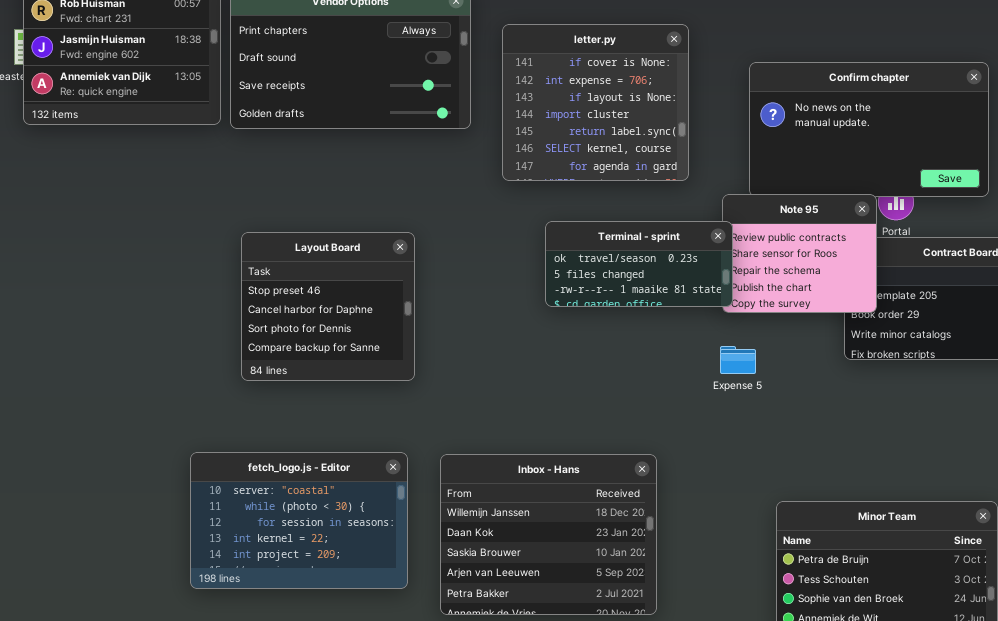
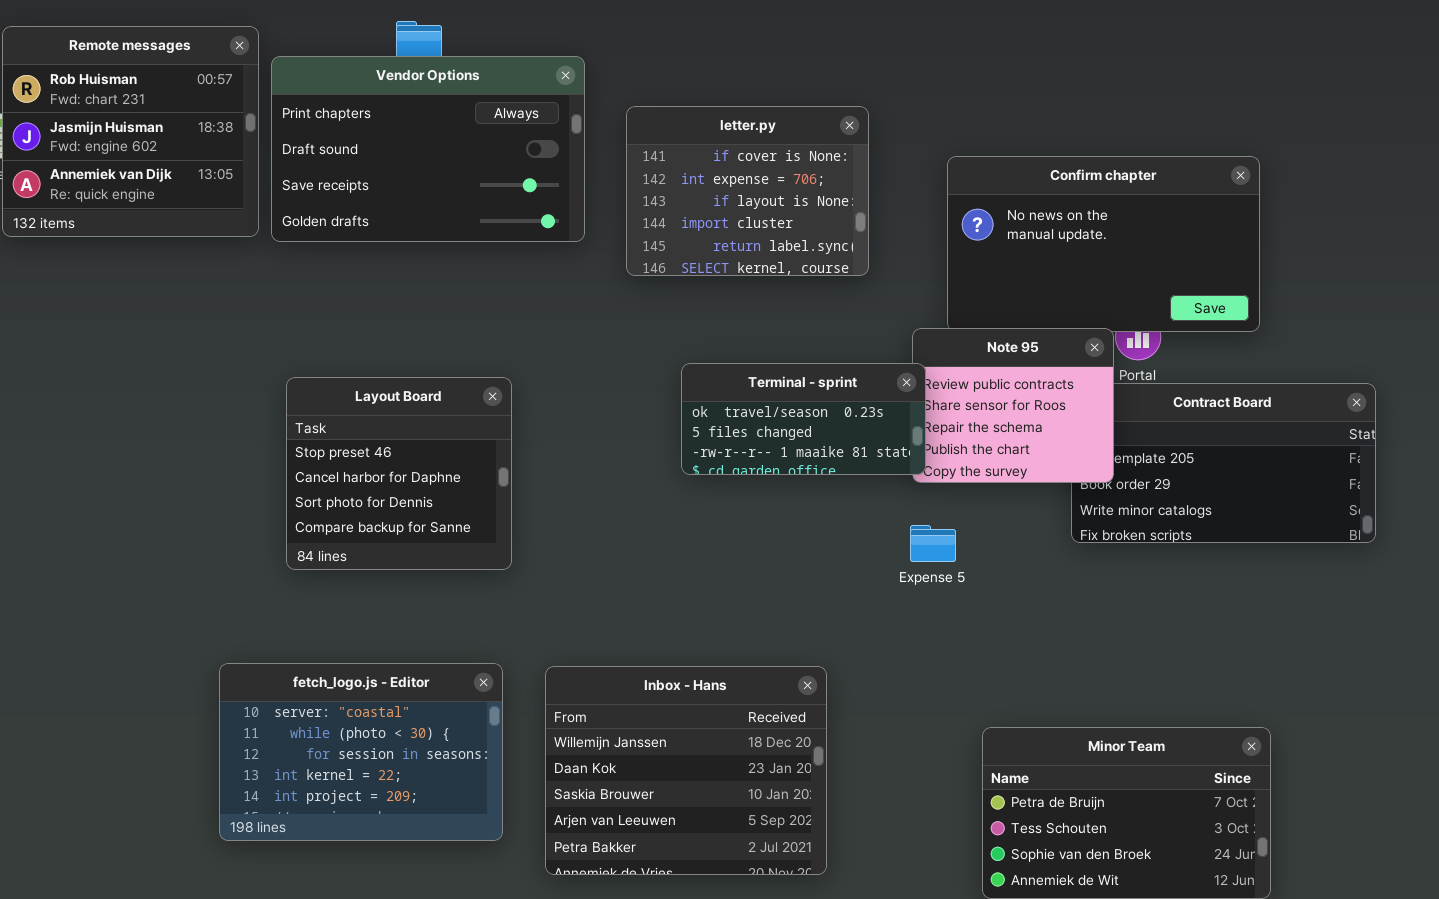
letter.py: [502,24,689,181] -> [626,106,869,276], resized

